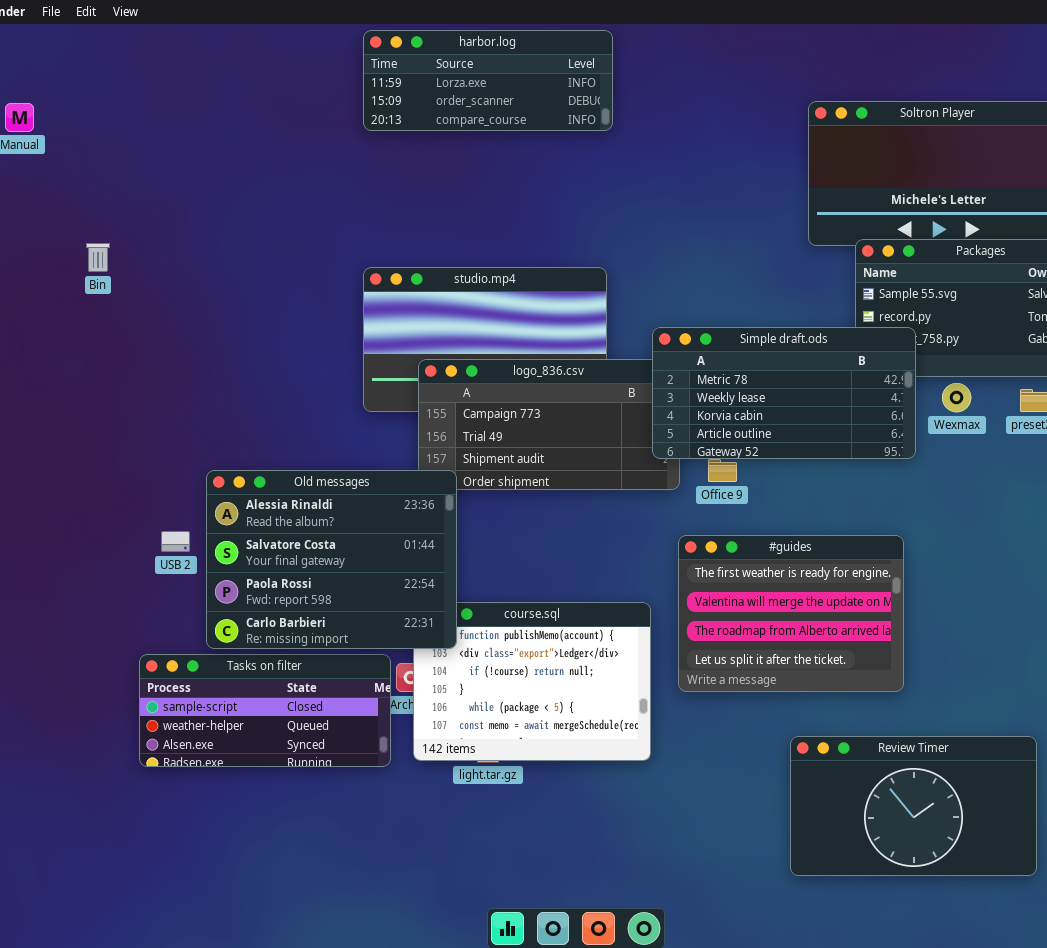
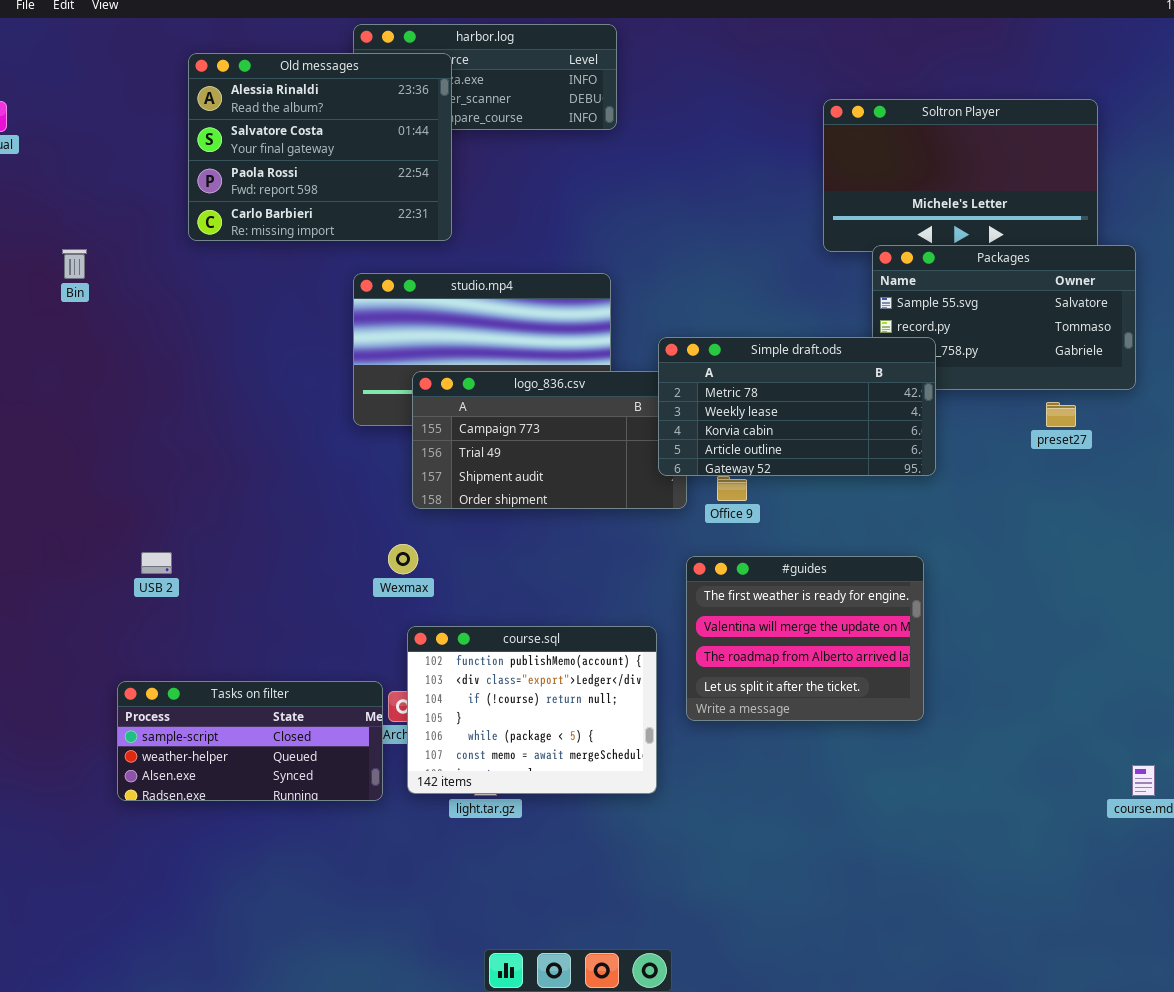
Wexmax: [942,383,971,412] -> [388,544,418,574], moved
Old messages: [206,470,457,649] -> [188,53,452,241], moved
Review Timer: [790,736,1037,876] -> none, closed

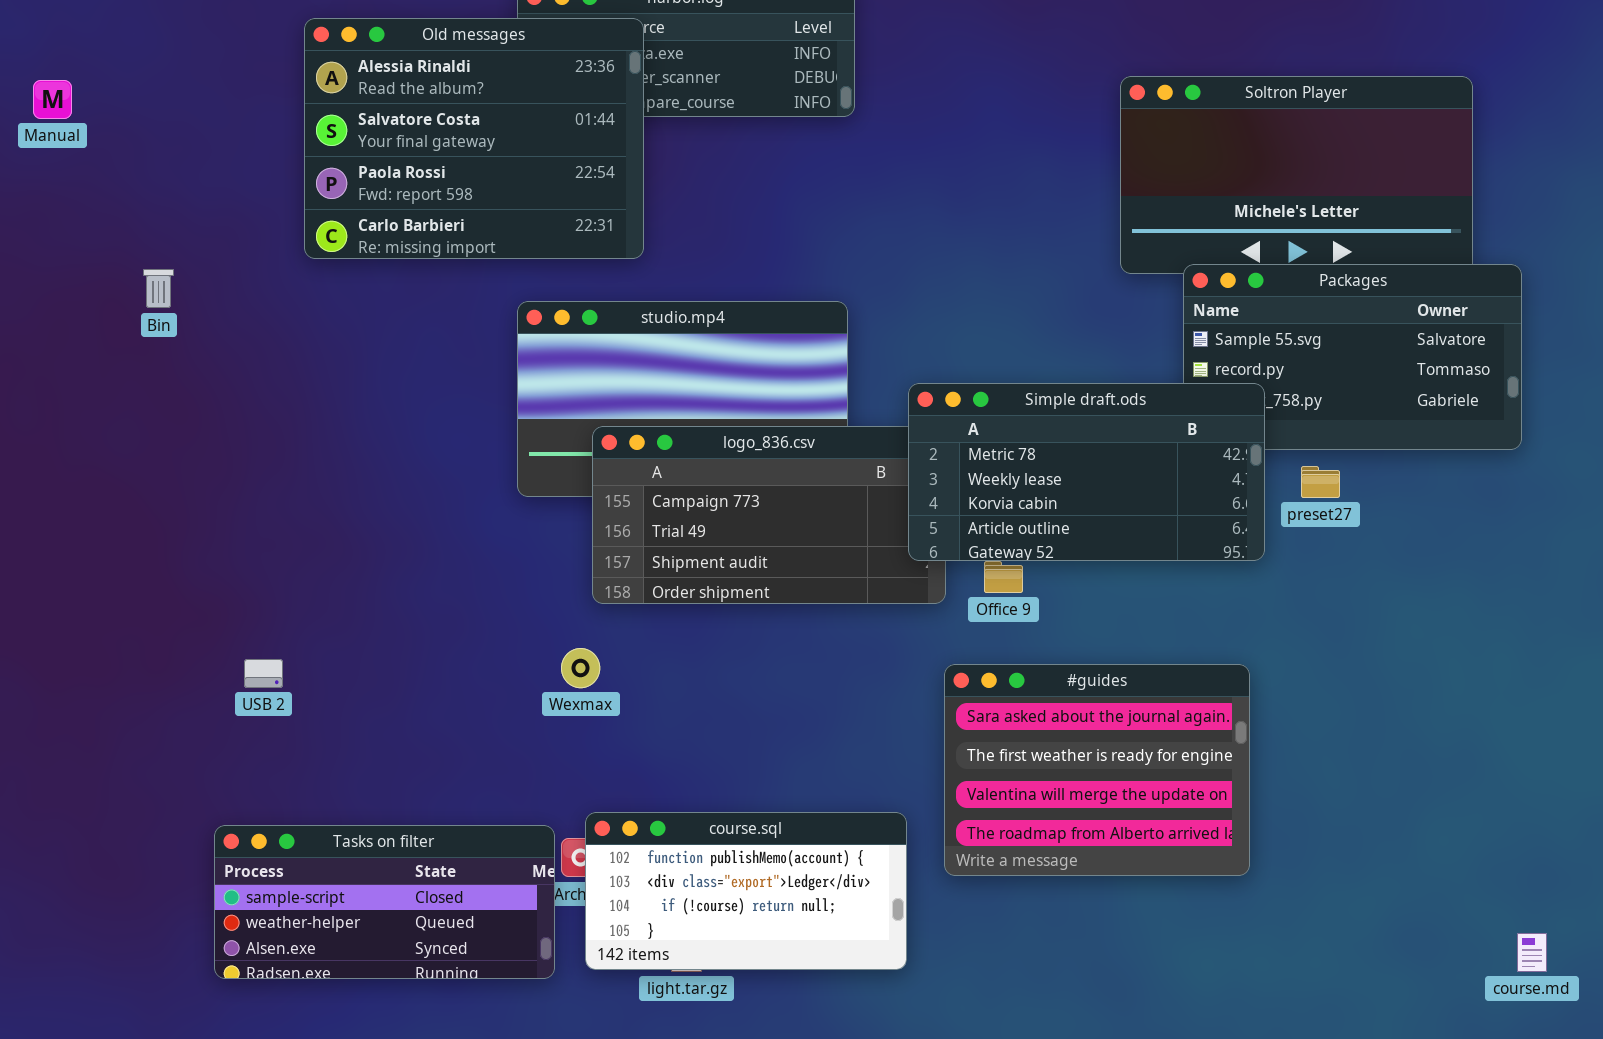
preset27: [1046,402,1076,427] -> [1301,466,1340,498], moved
#guides: [686,556,924,721] -> [944,664,1250,876], scrolled up 1 row
course.sql: [407,626,657,794] -> [585,812,907,970], resized

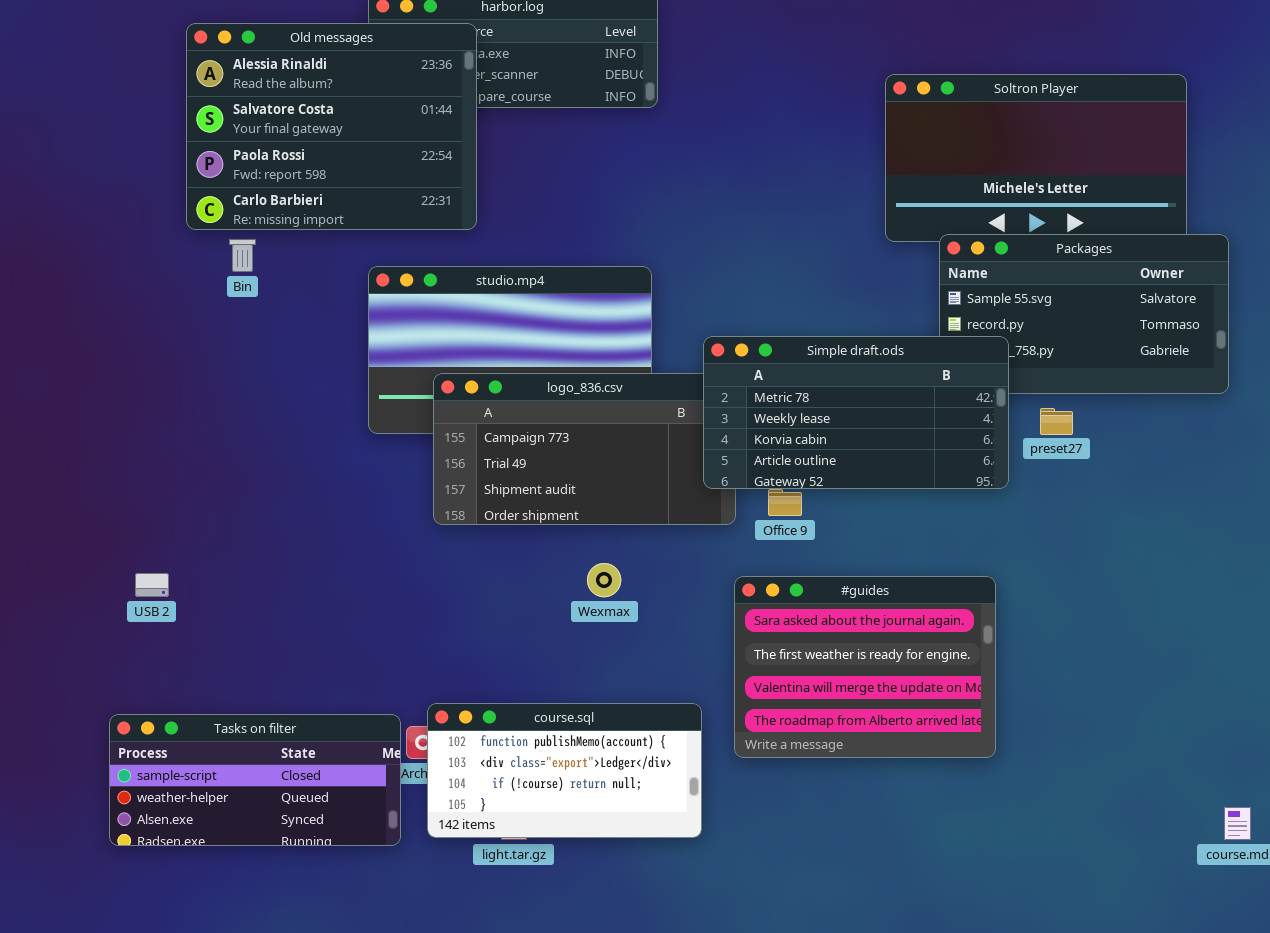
Bin: [143,269,174,308] -> [229,239,256,272], moved
Wexmax: [561,648,600,688] -> [587,563,621,597], moved

